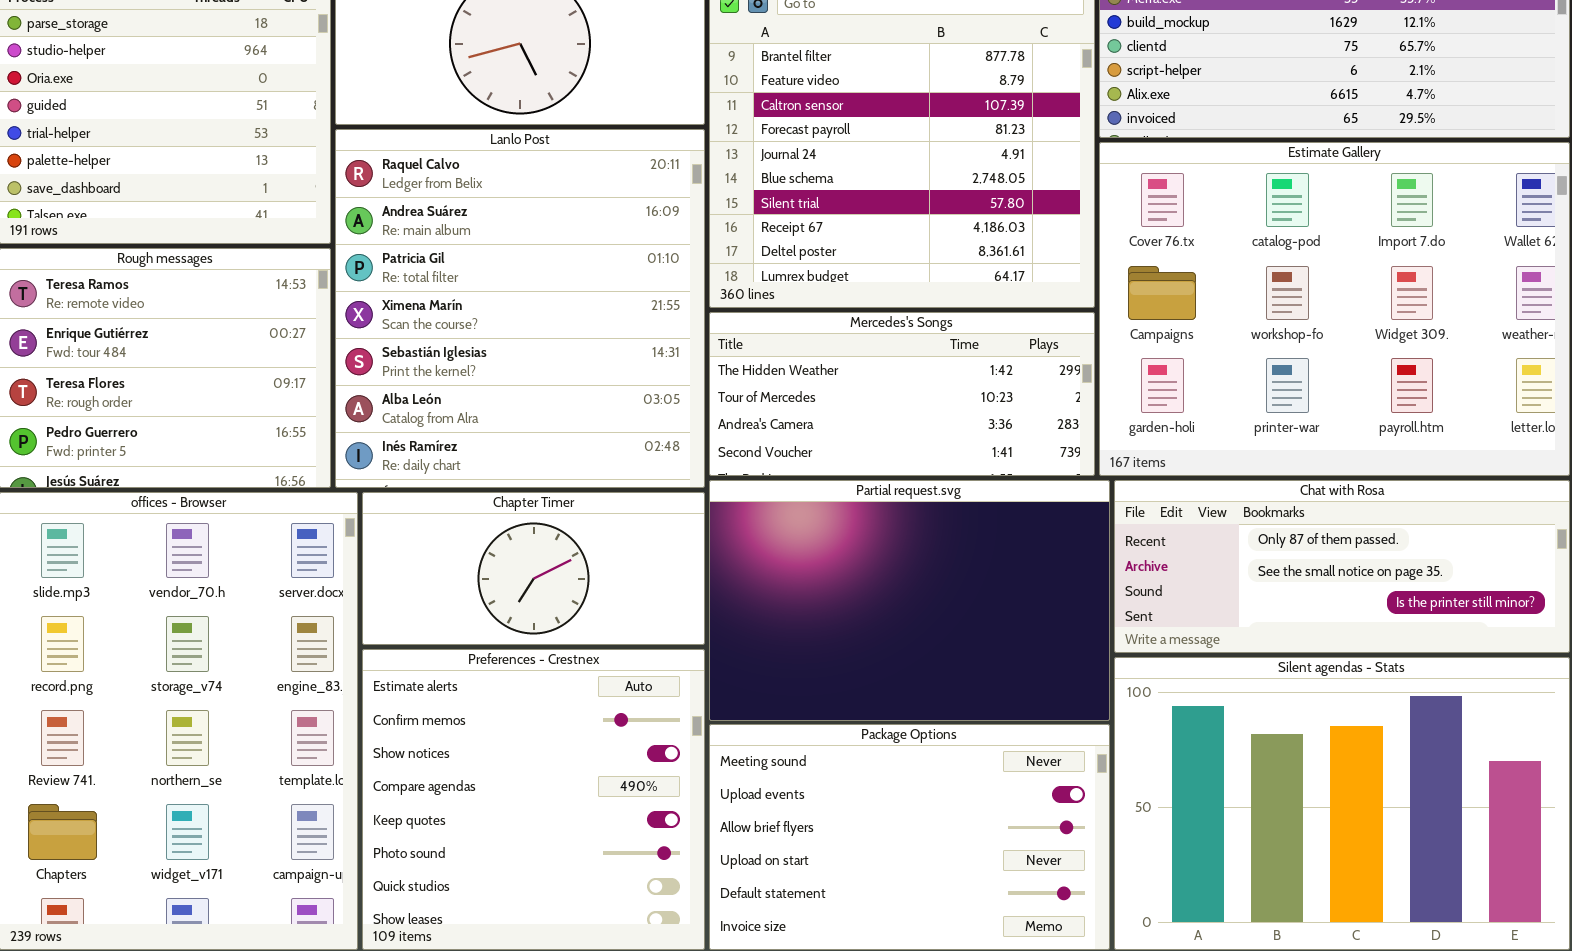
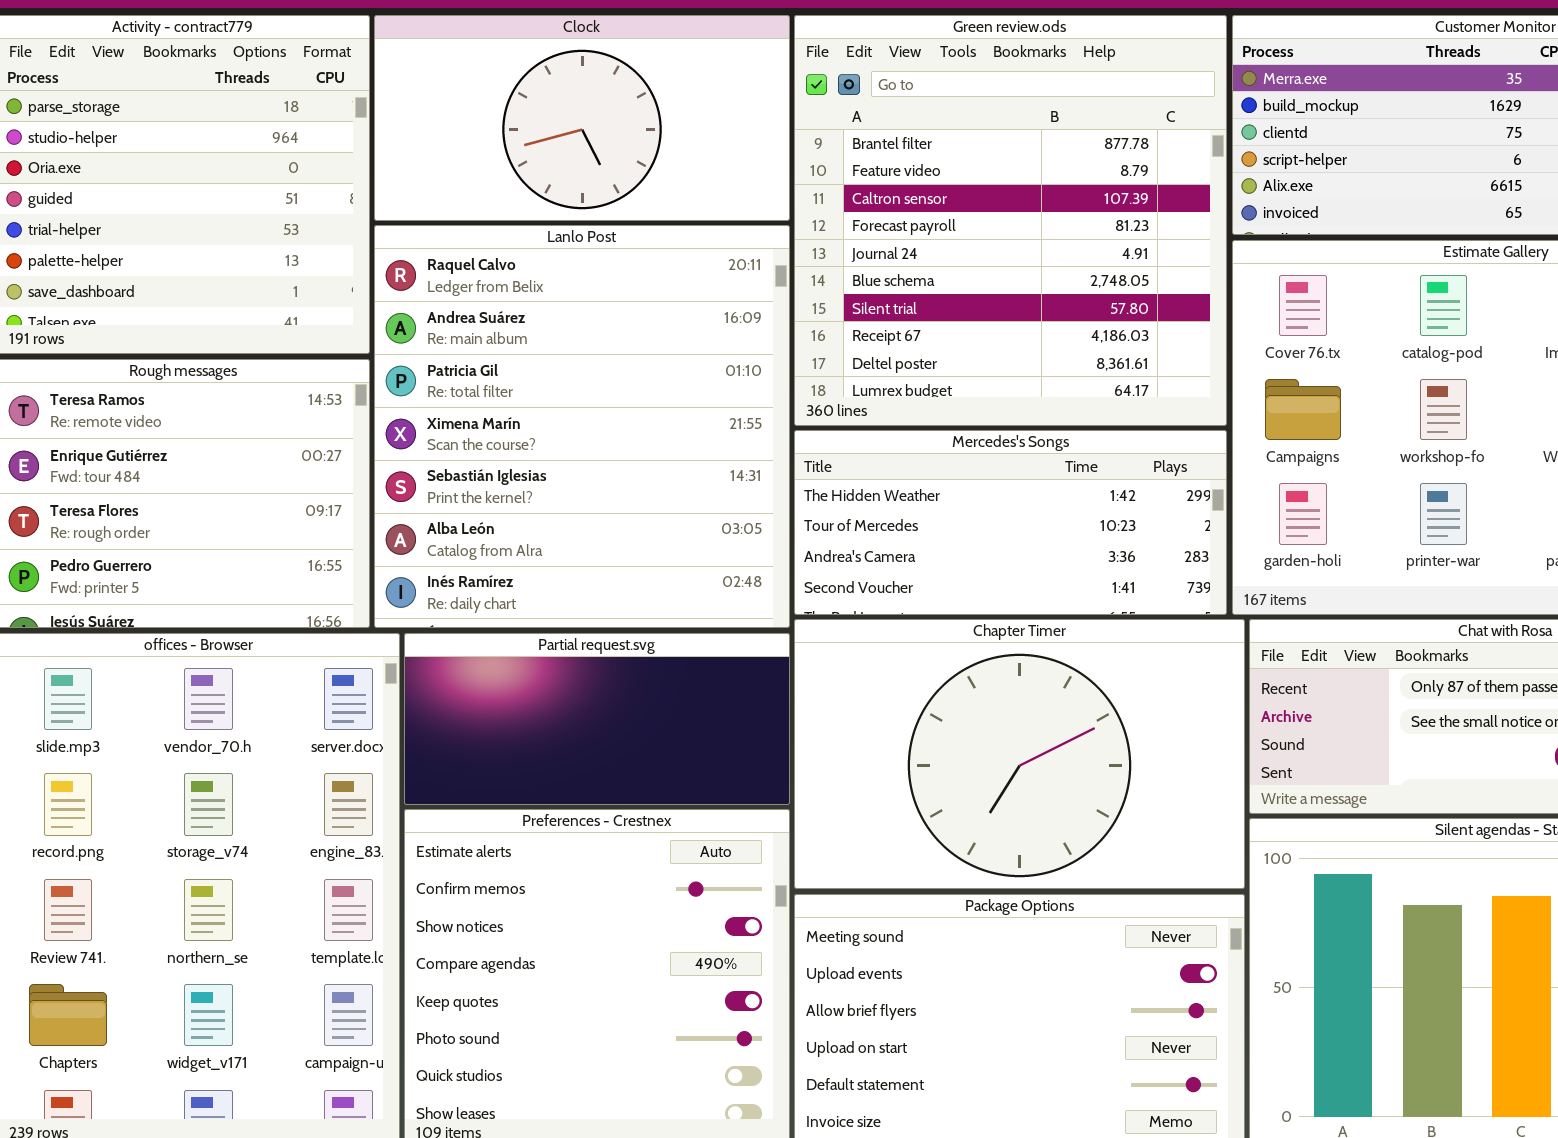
Partial request.svg: [709,480,1110,721] -> [404,633,790,805], moved, resized
Chapter Timer: [362,492,705,645] -> [794,619,1245,889], moved, resized

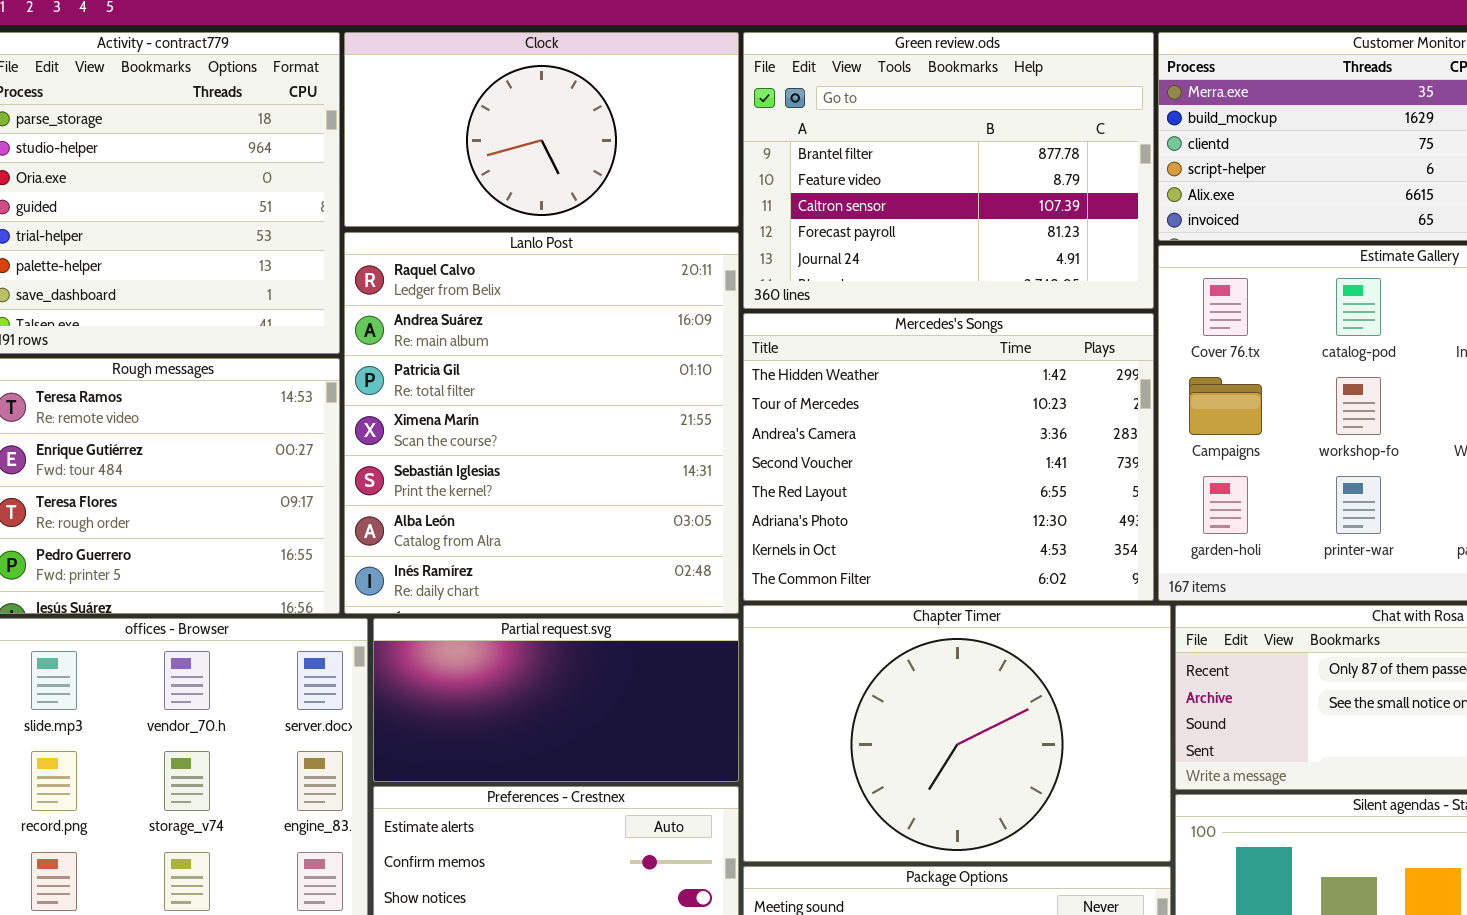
Green review.ods: [794,15,1227,426] -> [743,32,1154,309], resized
Mercedes's Songs: [794,430,1227,615] -> [743,313,1154,601], resized

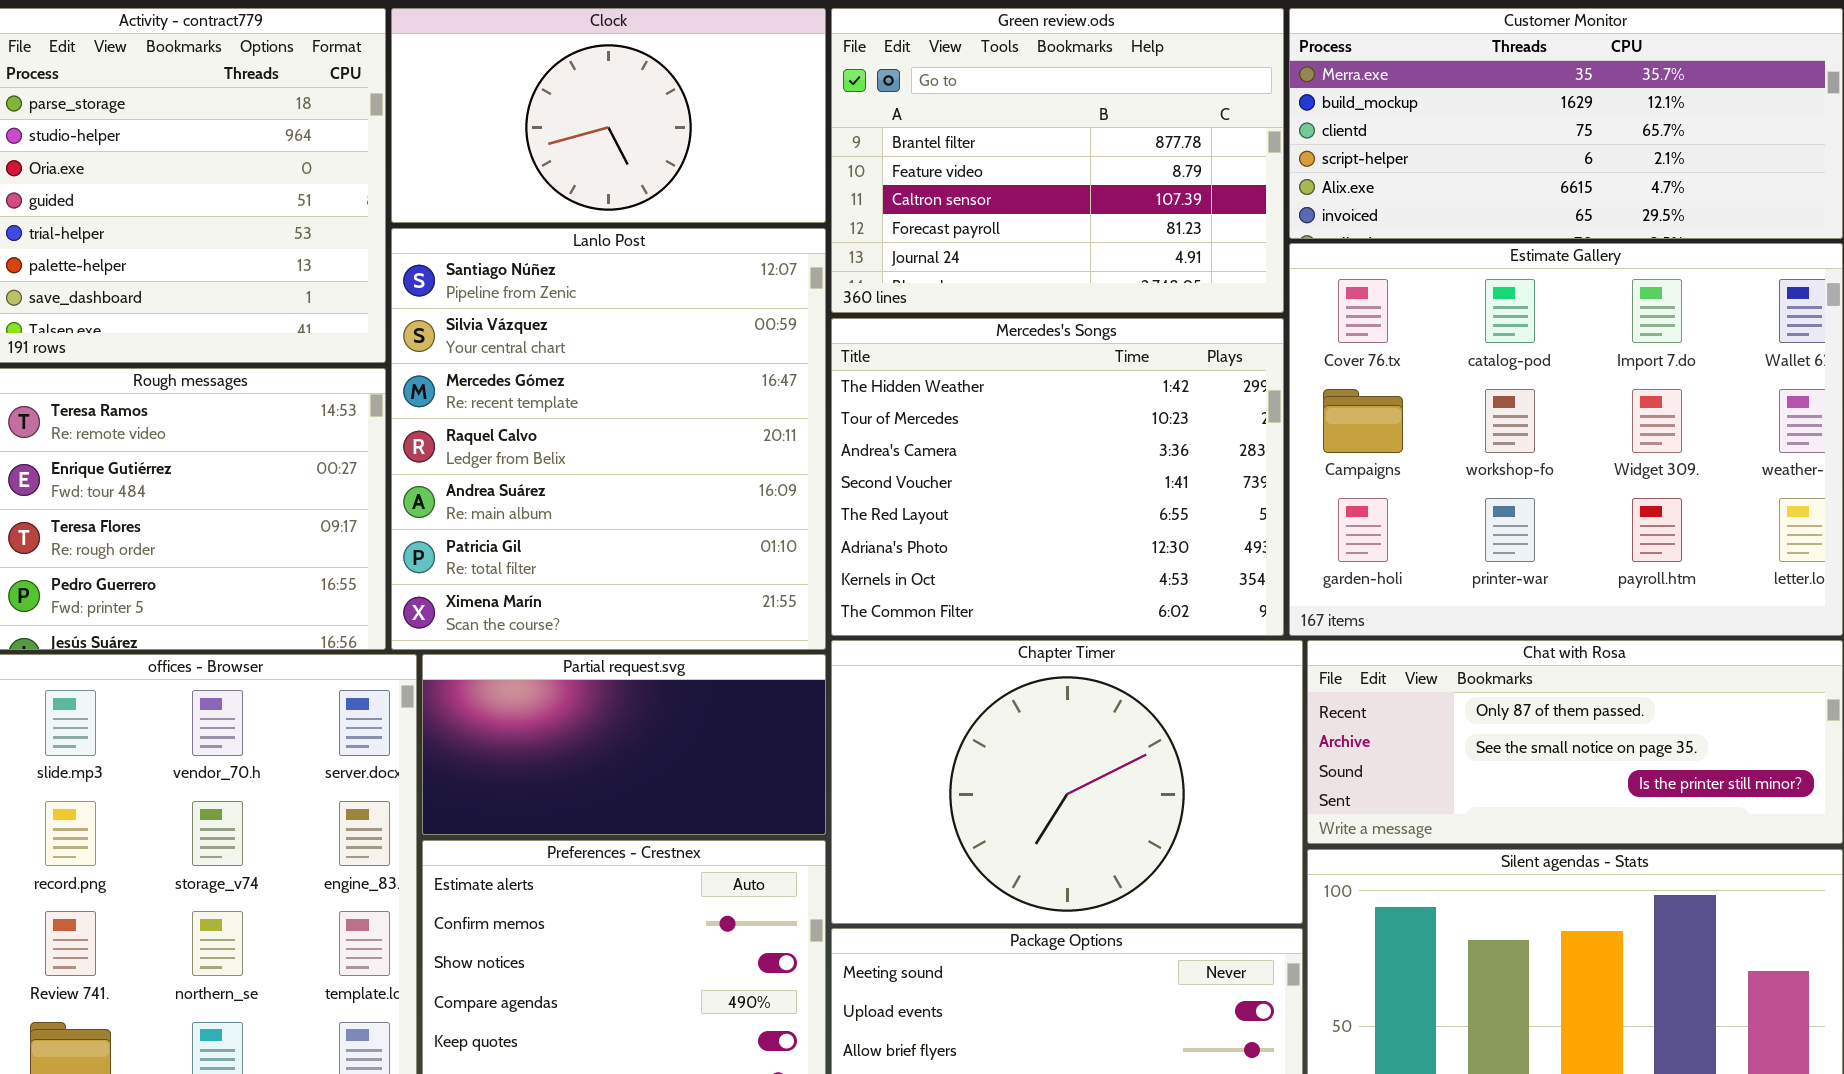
Lanlo Post: [344,232,739,614] -> [391,228,826,650], scrolled up 3 rows

